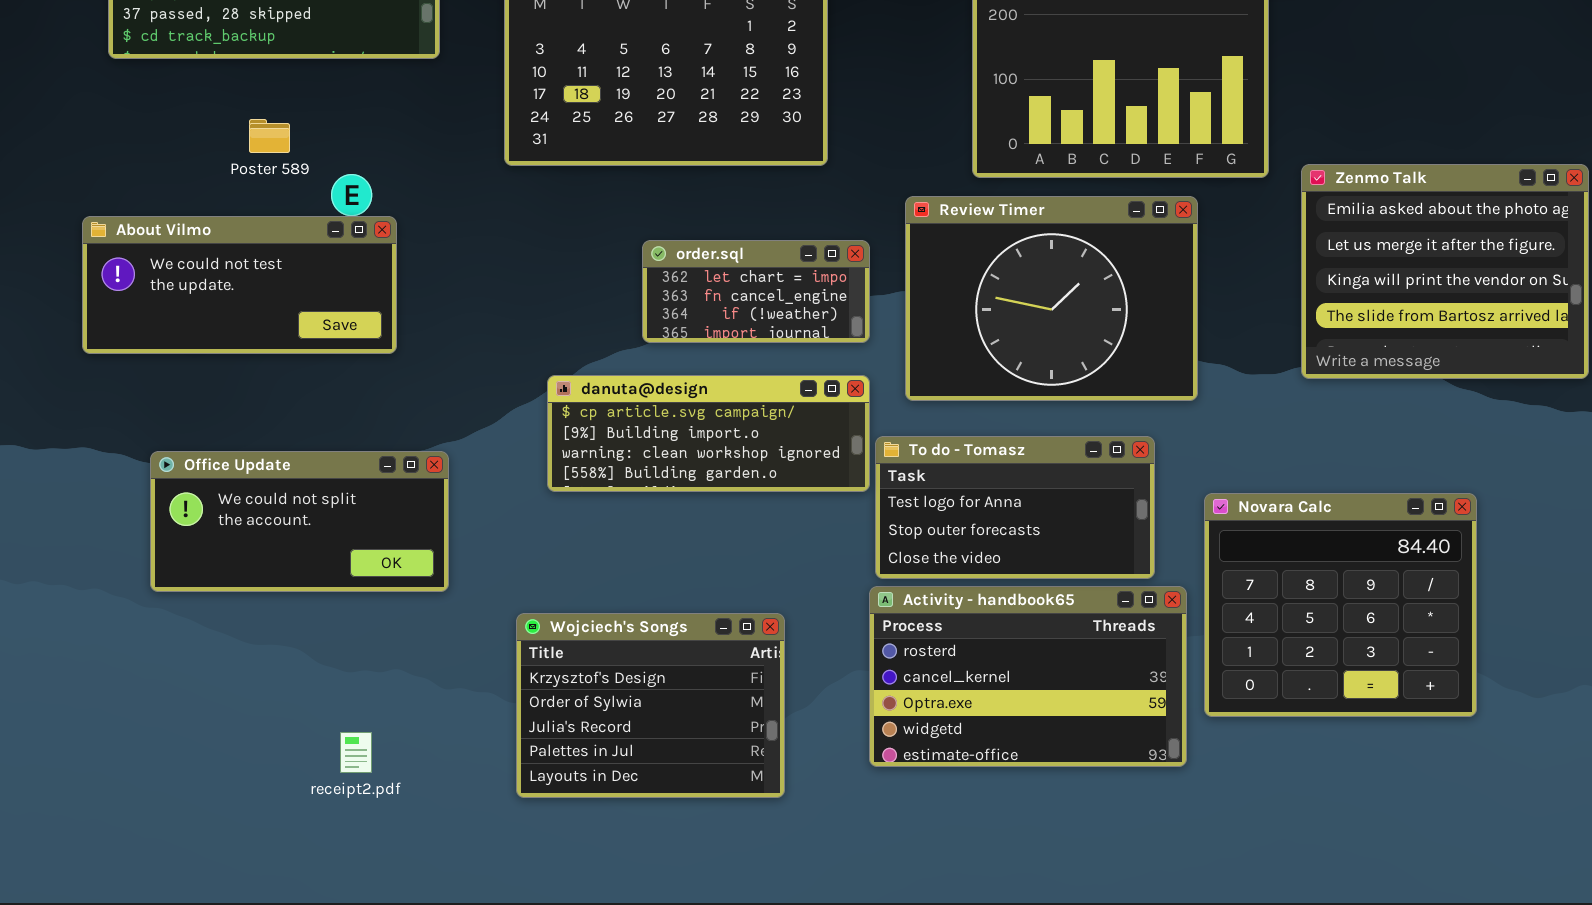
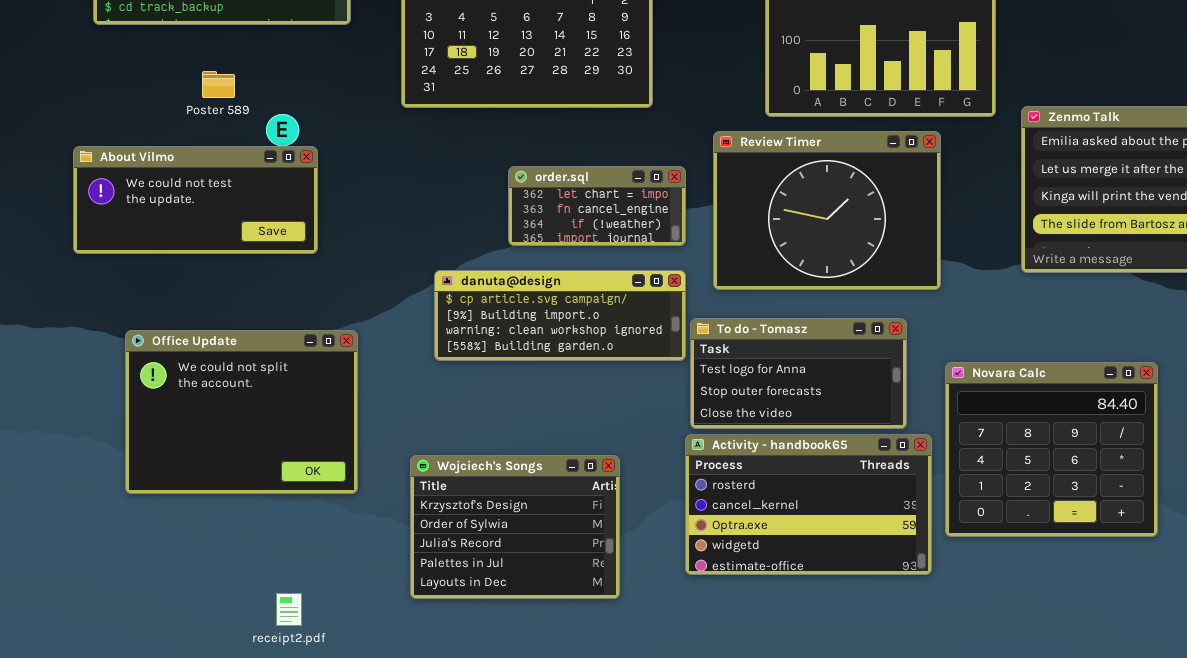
Office Update: [150,451,449,592] -> [125,330,358,494], resized
receipt2.pdf: [340,732,372,773] -> [276,593,302,626], moved

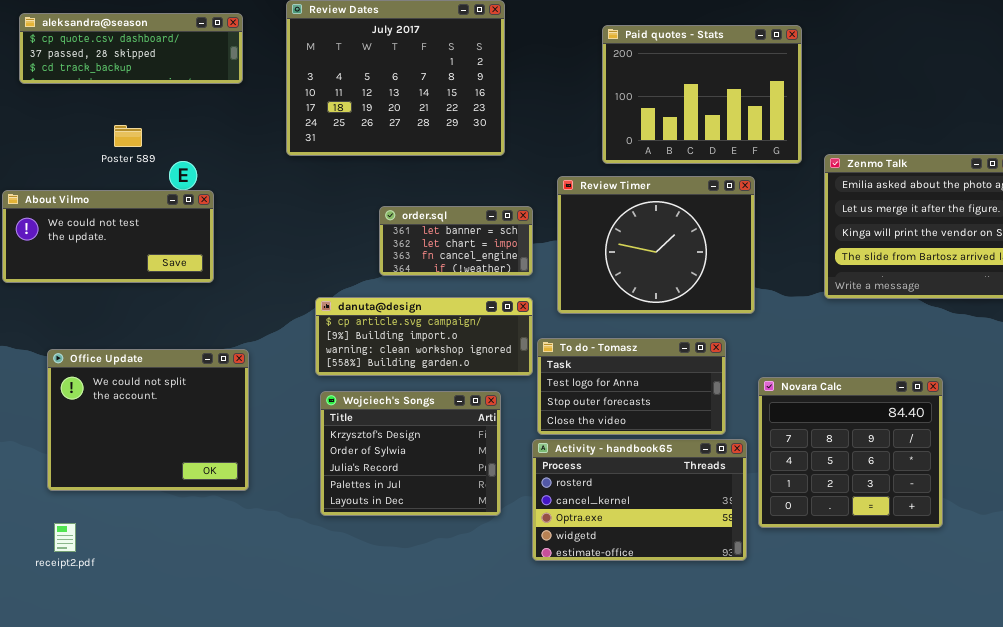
order.sql: [508,166,686,246] -> [379,206,533,276], scrolled up 1 row
Wojciech's Songs: [410,455,620,599] -> [320,391,501,516], moved
receipt2.pdf: [276,593,302,626] -> [54,523,76,552], moved

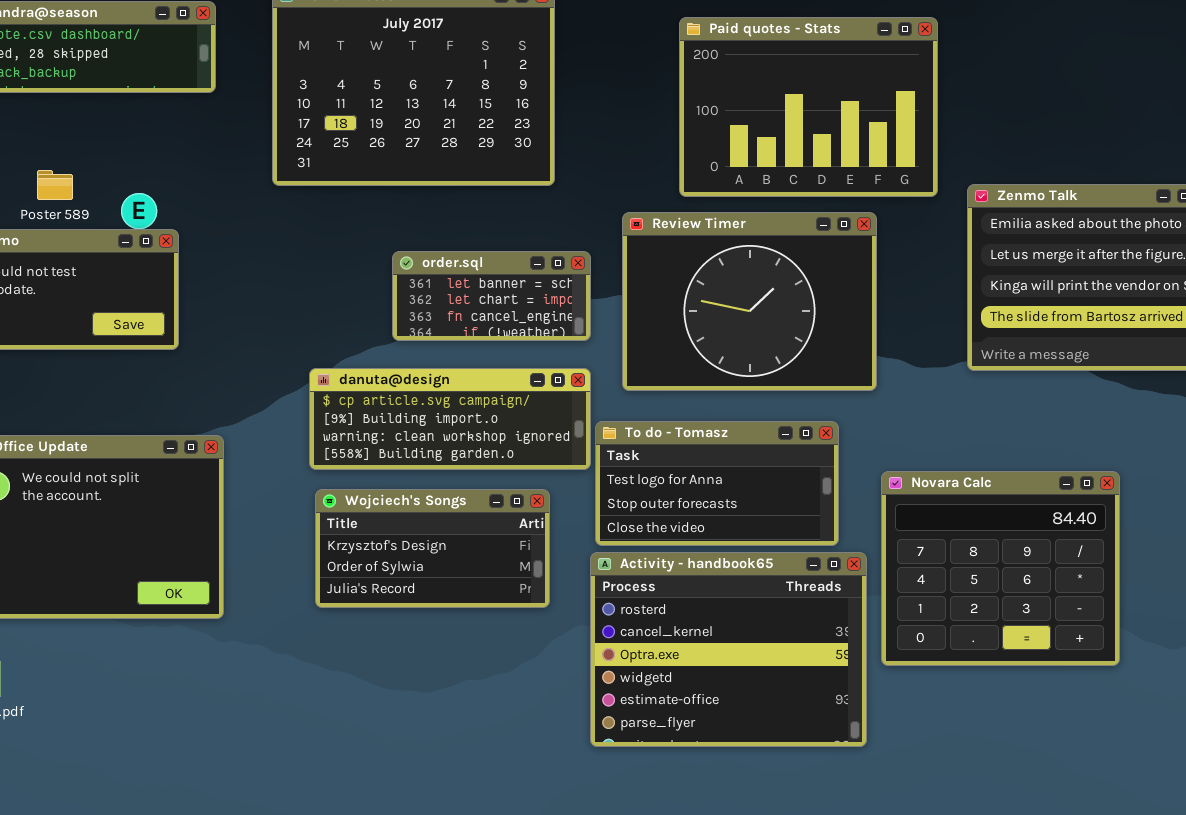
Poster 589: [114,125,142,147] -> [37,170,73,200], moved
Wojciech's Songs: [320,391,501,516] -> [315,489,550,608], resized
Activity - handbook65: [532,439,747,561] -> [590,552,867,747], resized

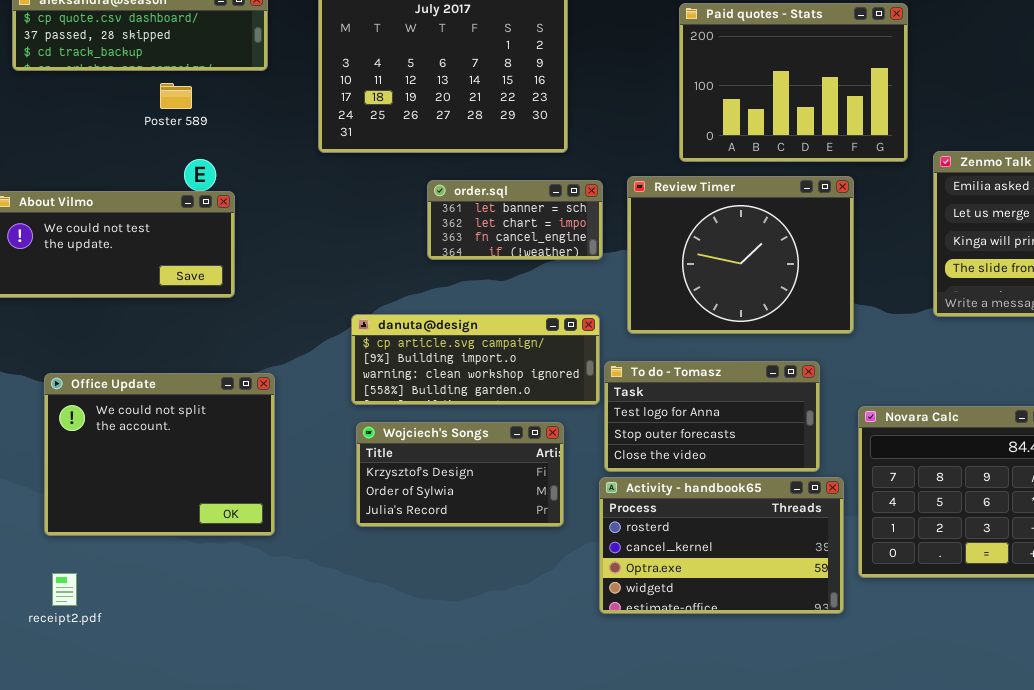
Poster 589: [37,170,73,200] -> [160,83,192,109], moved
order.sql: [392,251,591,341] -> [427,180,603,260], moved
Activity - handbook65: [590,552,867,747] -> [599,477,844,614], resized

